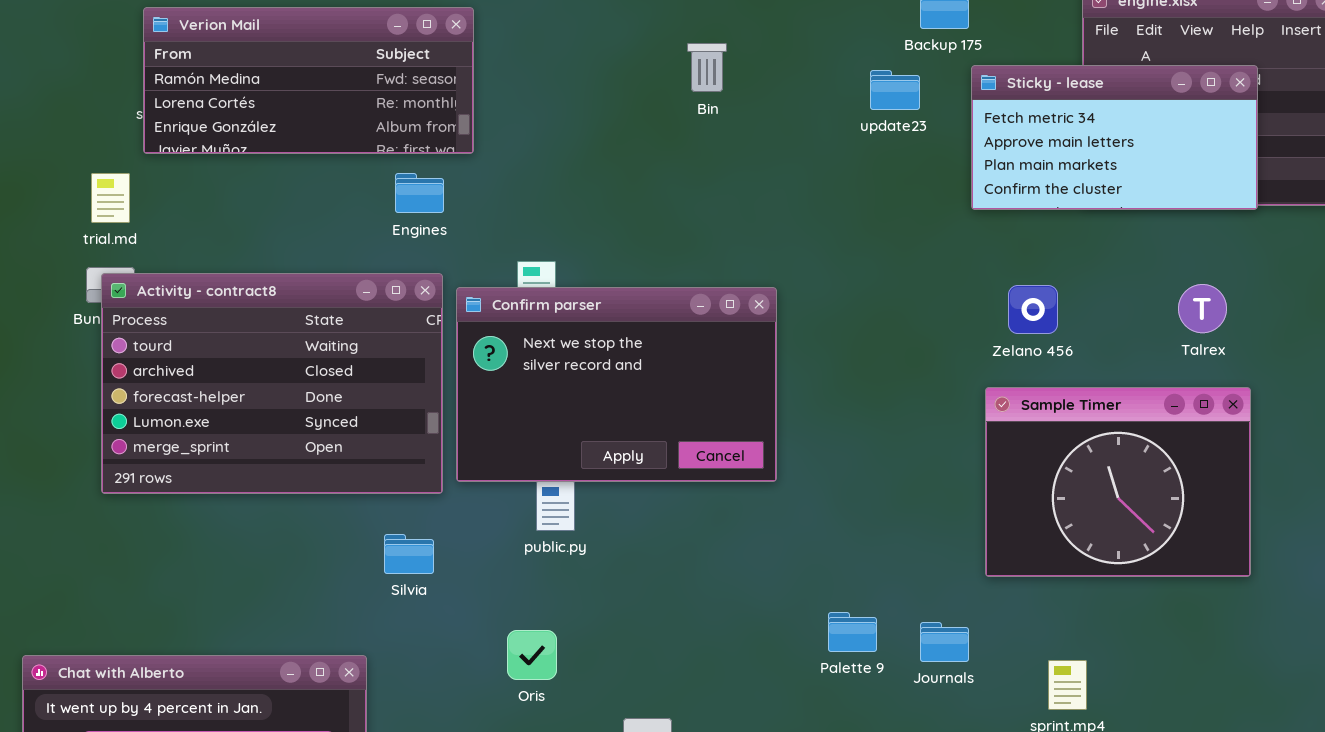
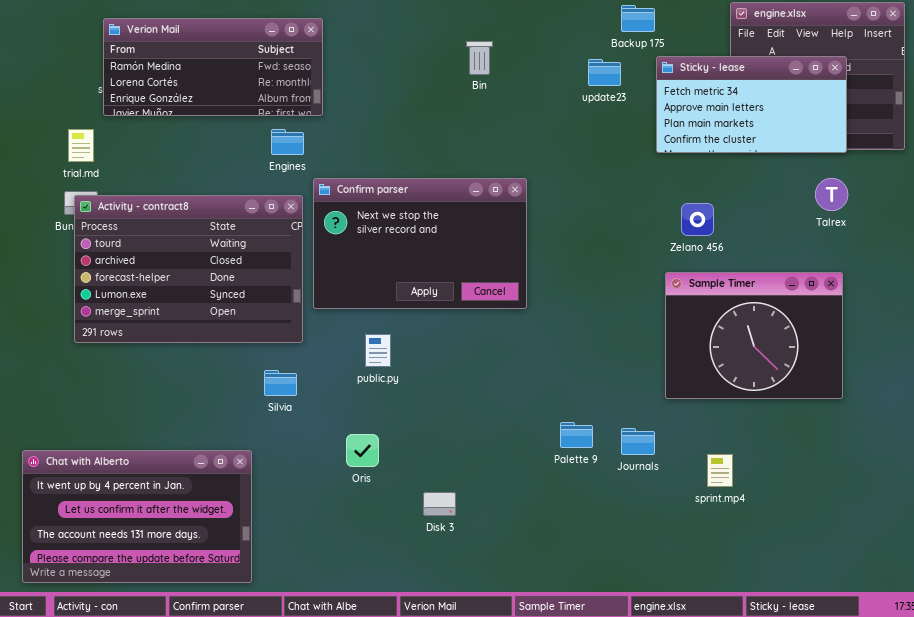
Talrex: [1178,284,1227,333] -> [815,178,848,211], moved
Confirm parser: [456,287,777,482] -> [313,178,527,309], moved

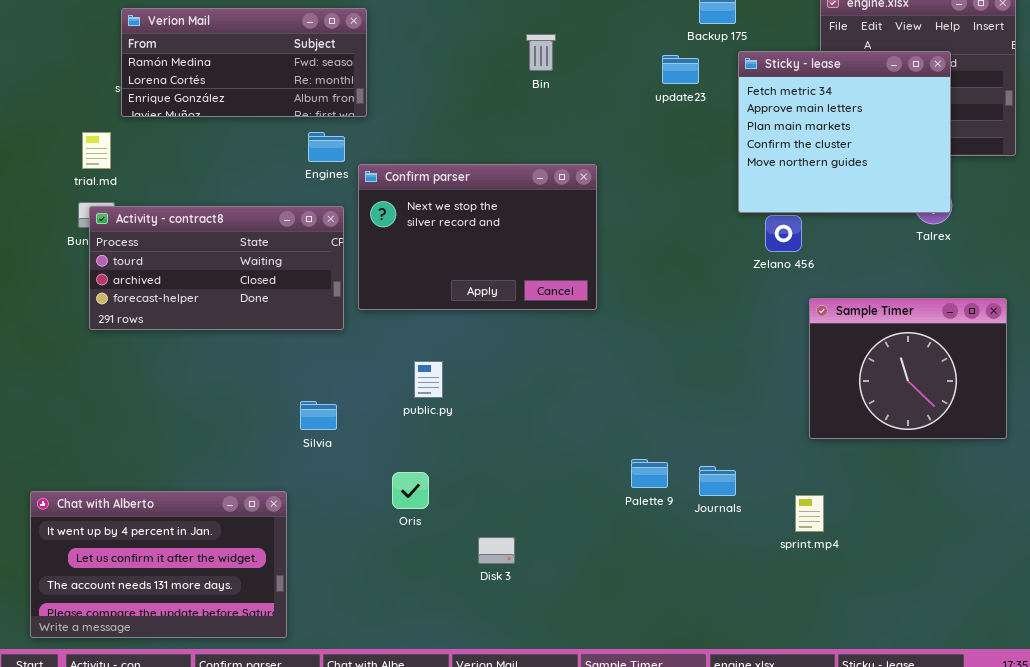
Sticky - lease: [656,56,847,153] -> [738,51,951,213], resized
Confirm parser: [313,178,527,309] -> [358,164,597,310], moved
Activity - contract8: [74,195,303,343] -> [89,206,344,330], resized
Sample Timer: [665,272,843,399] -> [809,298,1007,439], moved

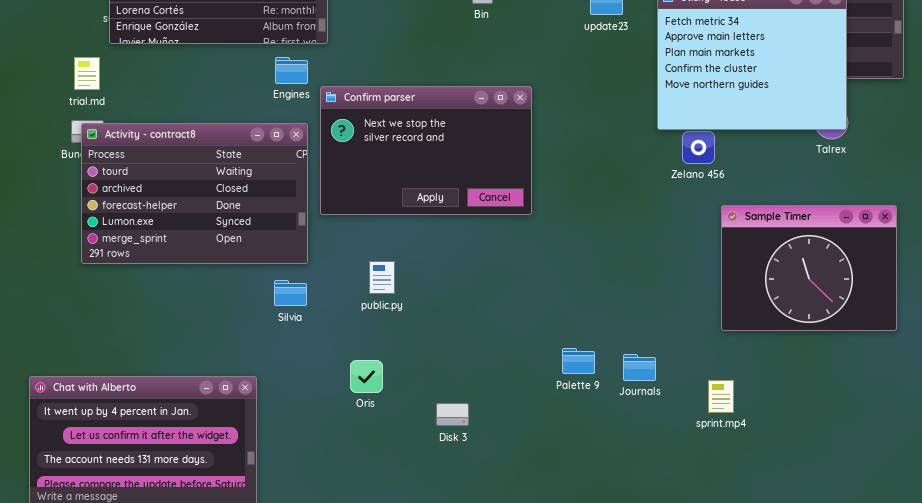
Activity - contract8: [89,206,344,330] -> [81,123,308,264], resized
Silvia: [300,401,337,430] -> [274,280,307,306], moved
Disk 3: [478,537,515,564] -> [436,403,469,426], moved

